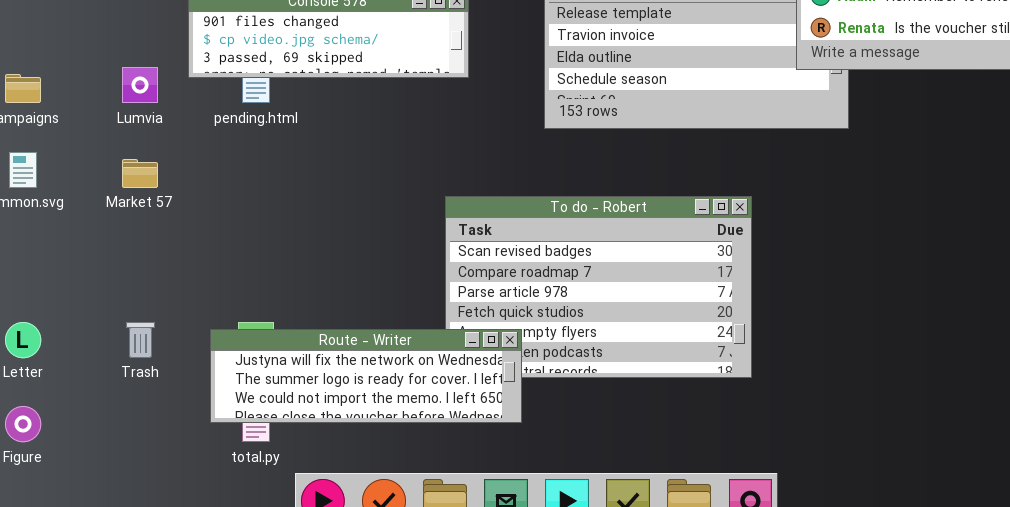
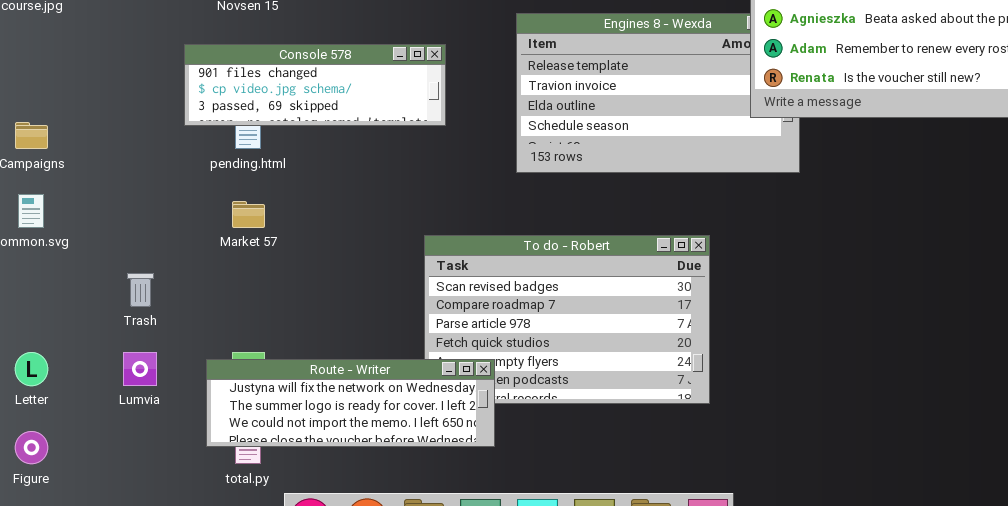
Lumvia: [122,67,158,103] -> [123,352,157,386], moved
Market 57: [122,159,158,188] -> [232,201,265,228], moved
Trash: [126,322,155,358] -> [127,273,154,307], moved

